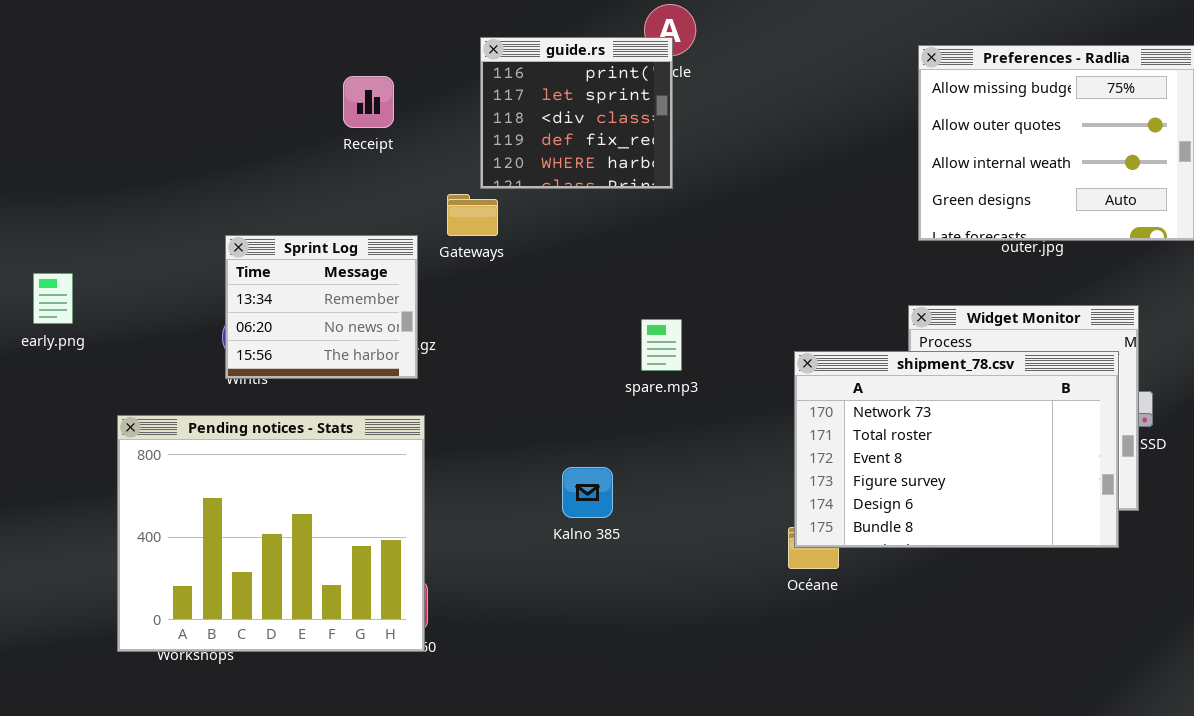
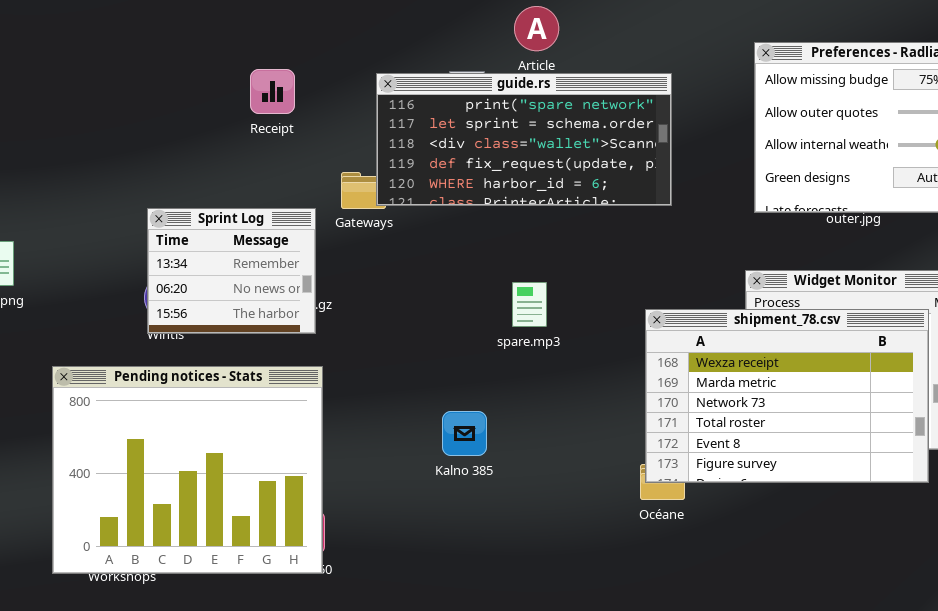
guide.rs: [480,37,673,189] -> [376,73,672,206], moved, resized
shipment_78.csv: [794,351,1119,548] -> [645,309,929,483], scrolled up 2 rows

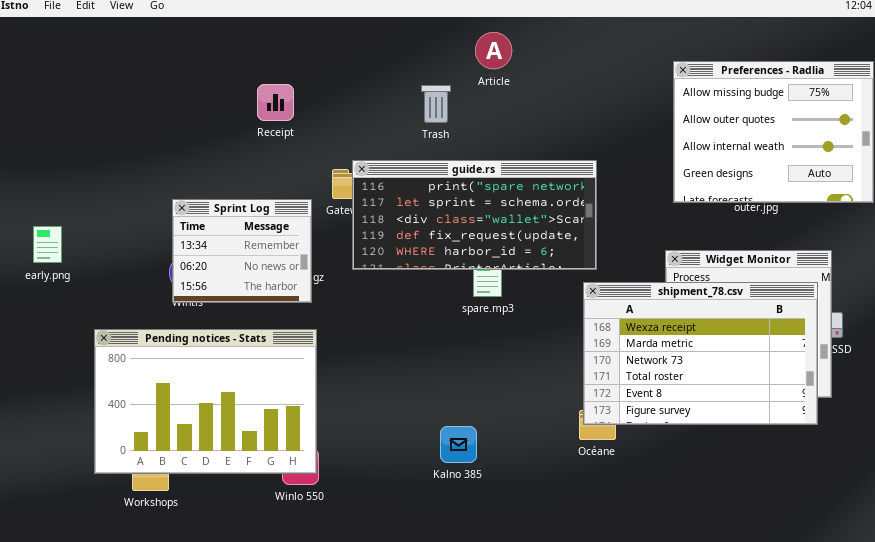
guide.rs: [376,73,672,206] -> [352,160,597,270], moved
Pending notices - Stats: [52,366,323,574] -> [94,329,317,474], resized
Kalno 385: [442,411,487,456] -> [440,426,477,463], moved

